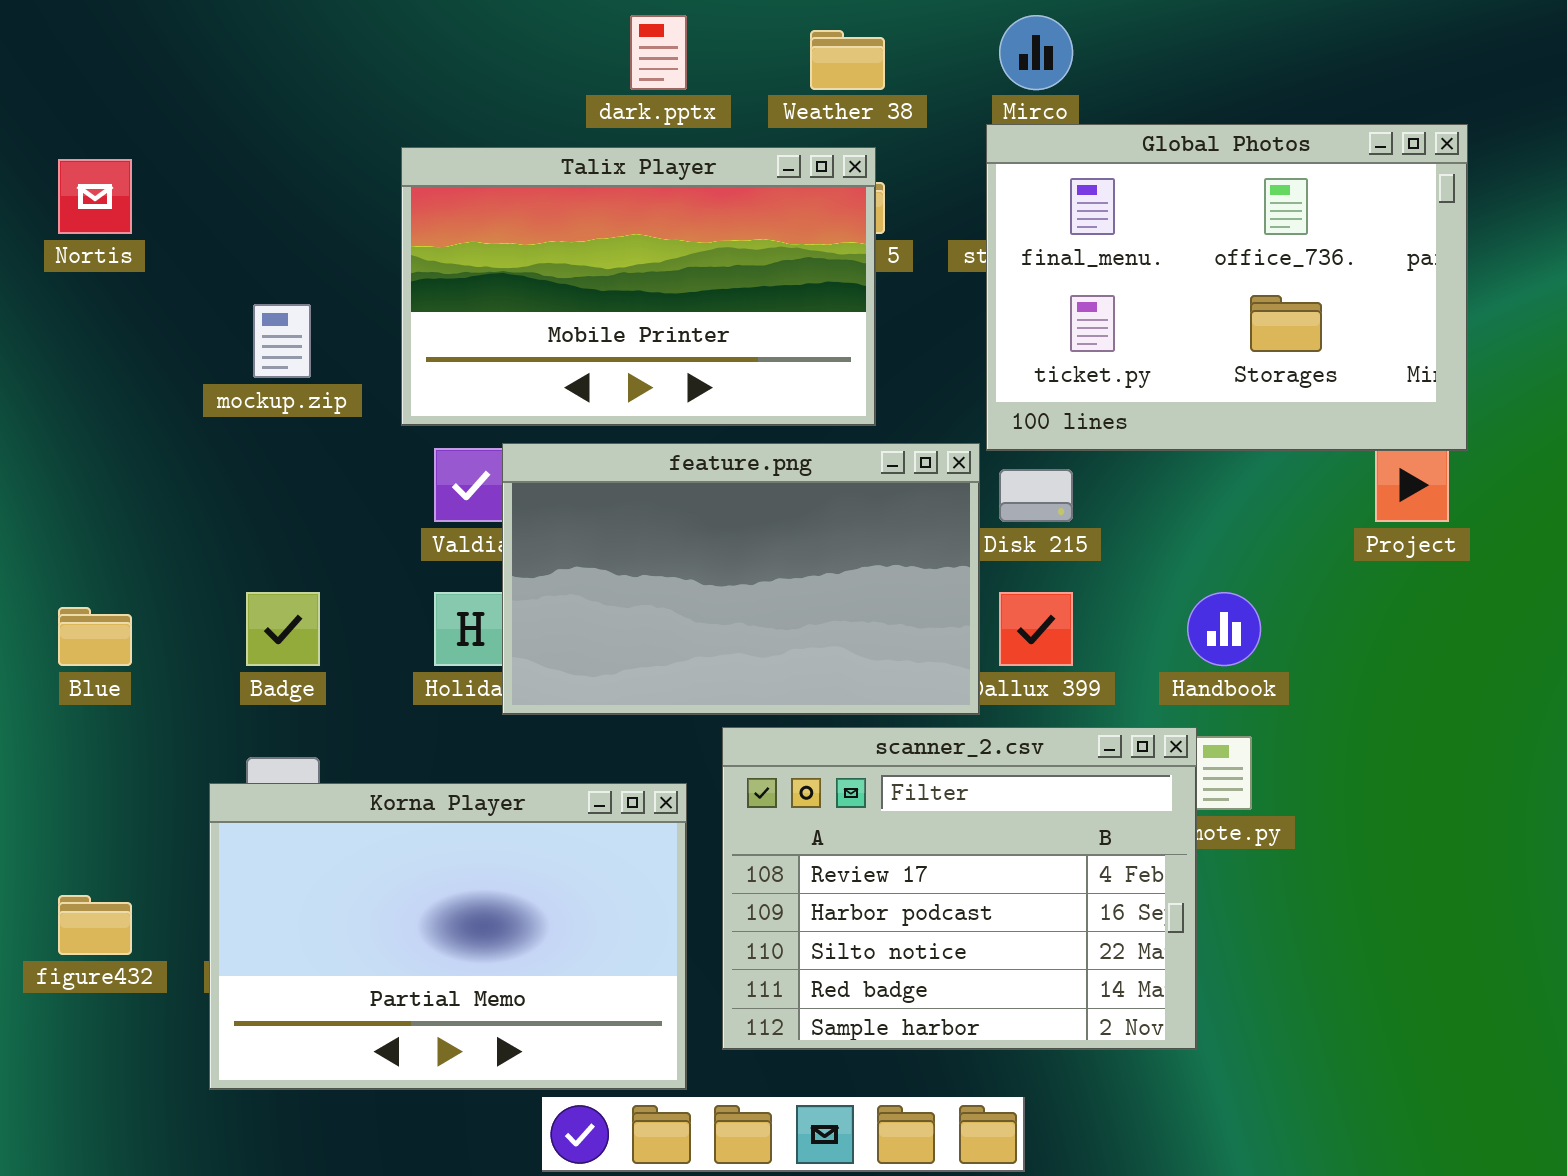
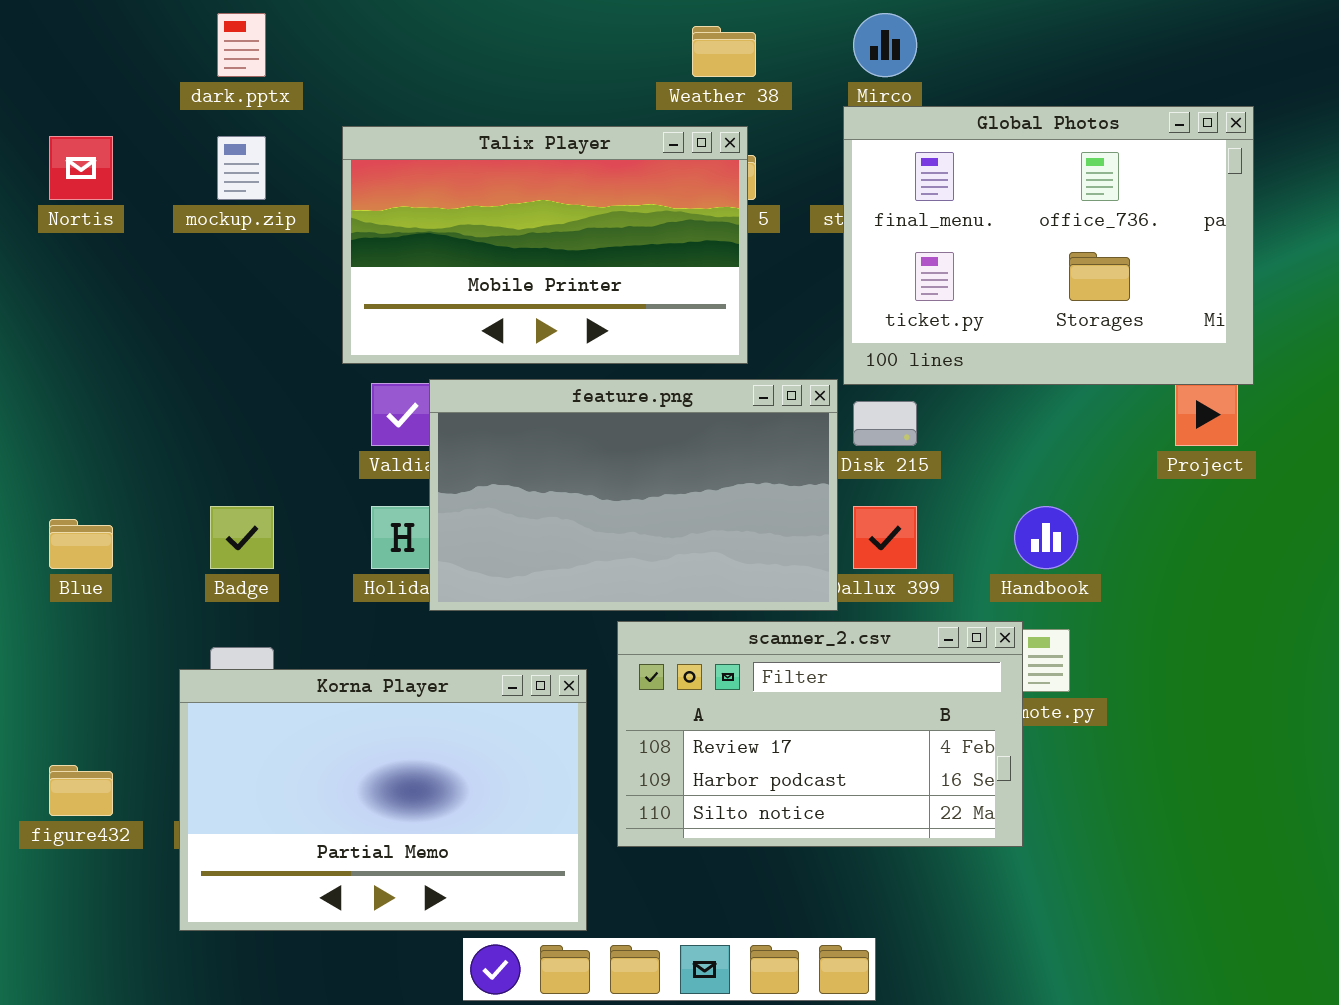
dark.pptx: [630,15,687,90] -> [217,13,266,77], moved
mockup.zip: [253,304,311,378] -> [217,136,266,200], moved
scanner_2.csv: [722,727,1197,1050] -> [617,621,1023,847], resized

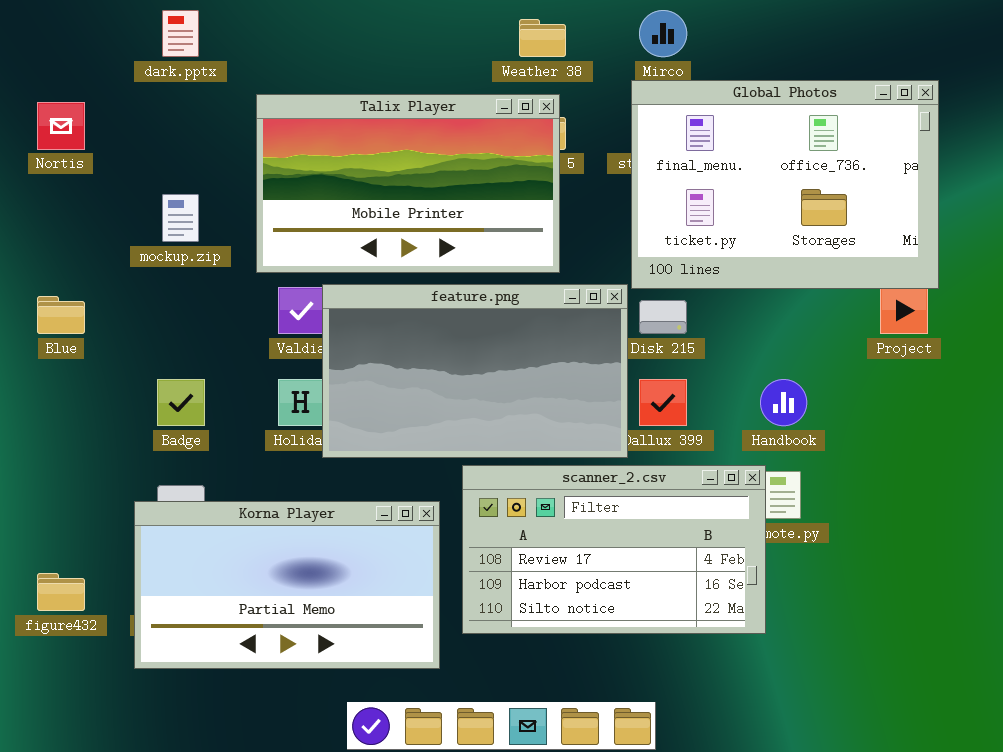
mockup.zip: [217,136,266,200] -> [162,194,199,242], moved
Blue: [49,519,113,569] -> [37,296,85,334], moved
Korna Player: [179,669,587,931] -> [134,501,440,669], resized

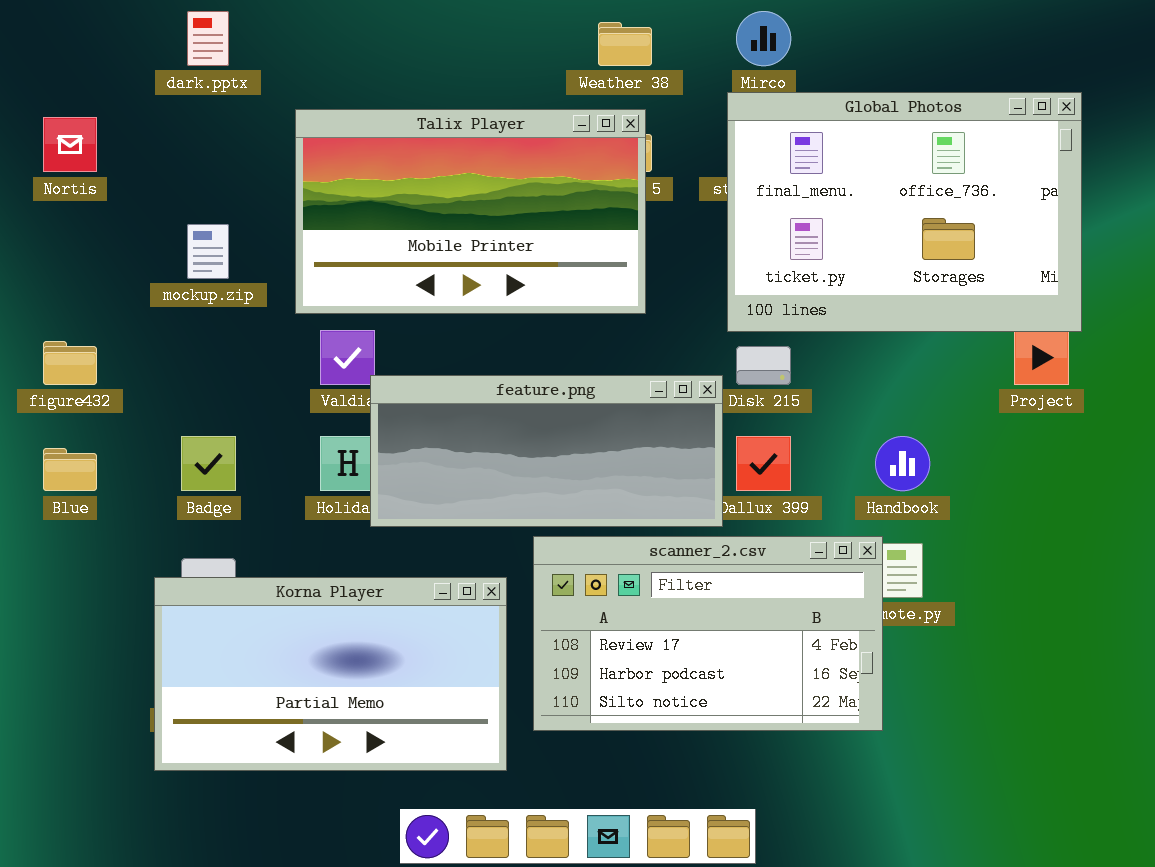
feature.png: [322,284,628,458] -> [370,375,723,527], resized
Blue: [37,296,85,334] -> [43,448,97,491], moved
figure432: [37,573,85,611] -> [43,341,97,385], moved

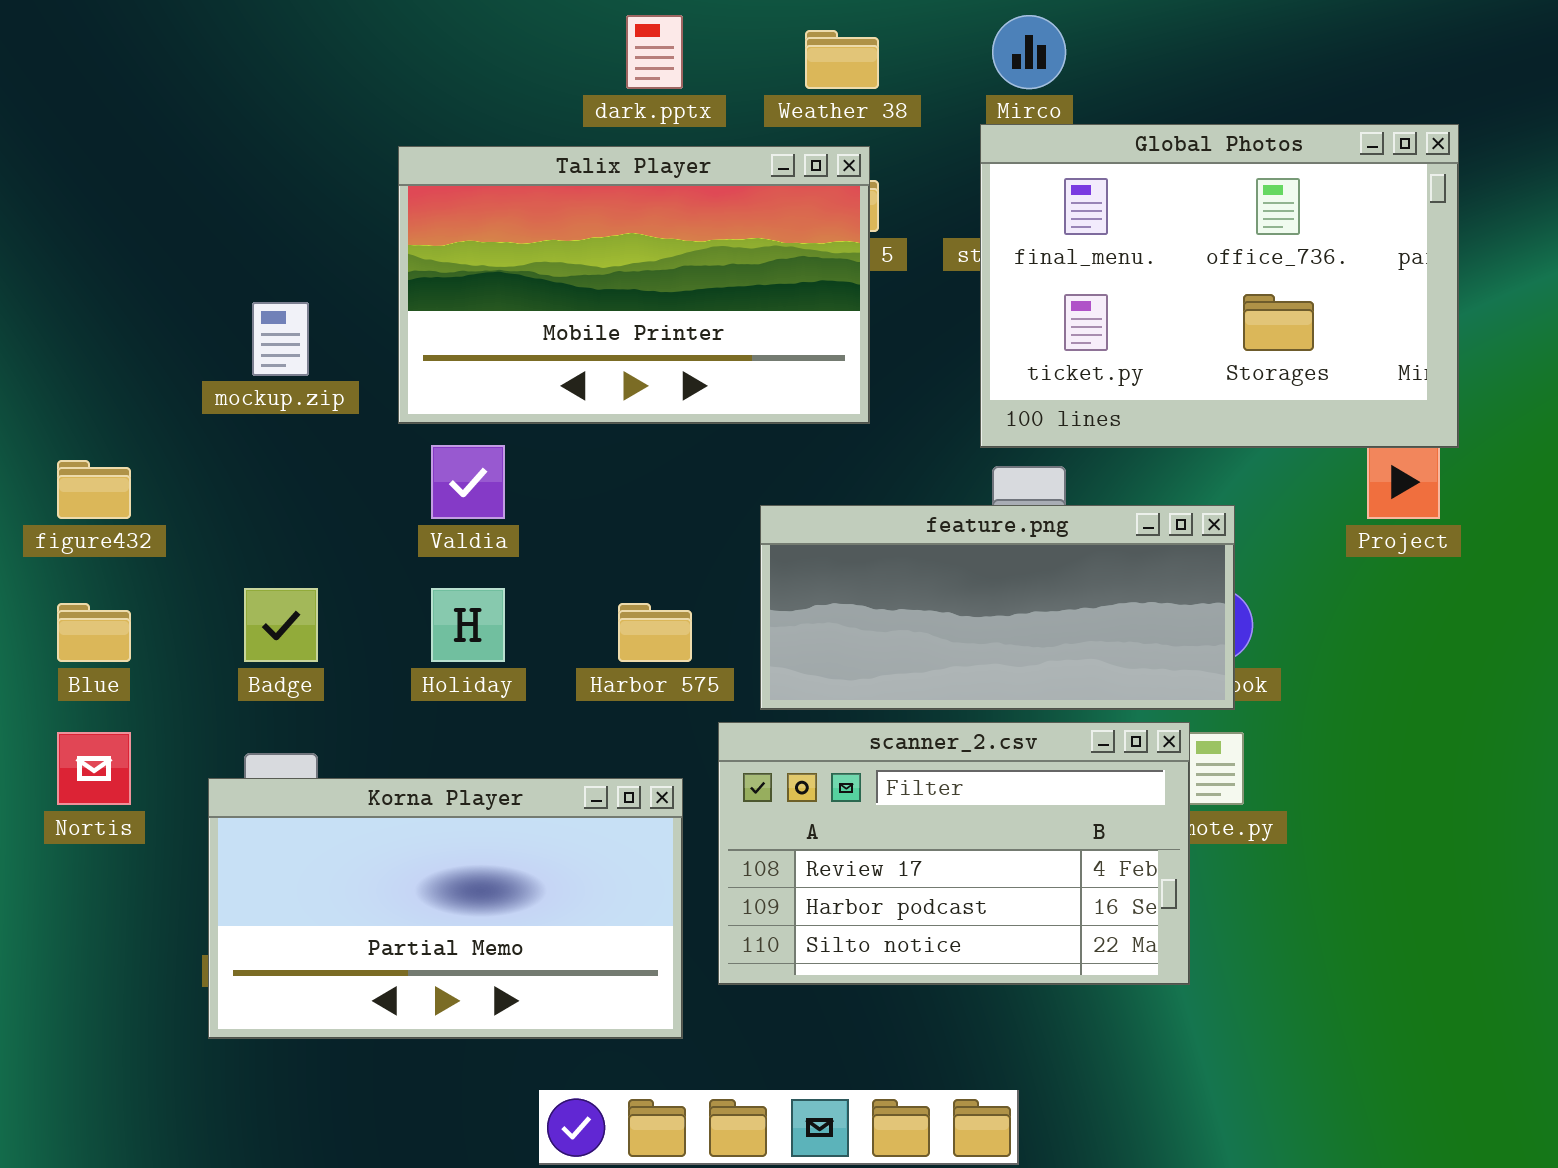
dark.pptx: [187,11,229,66] -> [626,15,683,89], moved
Nortis: [43,117,97,172] -> [57,732,131,805], moved
feature.png: [370,375,723,527] -> [760,505,1235,710], moved

